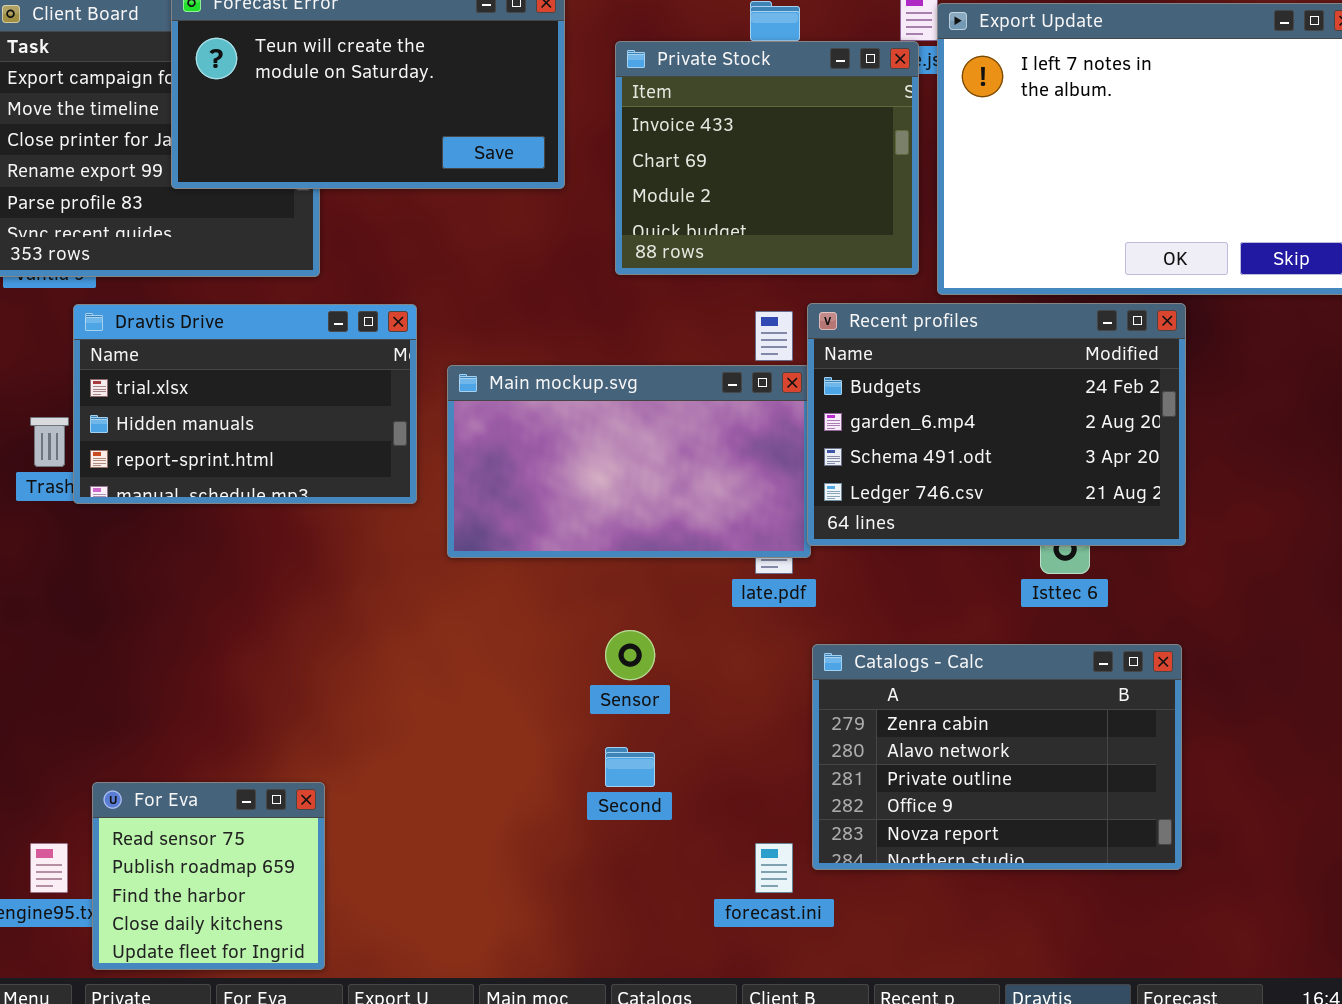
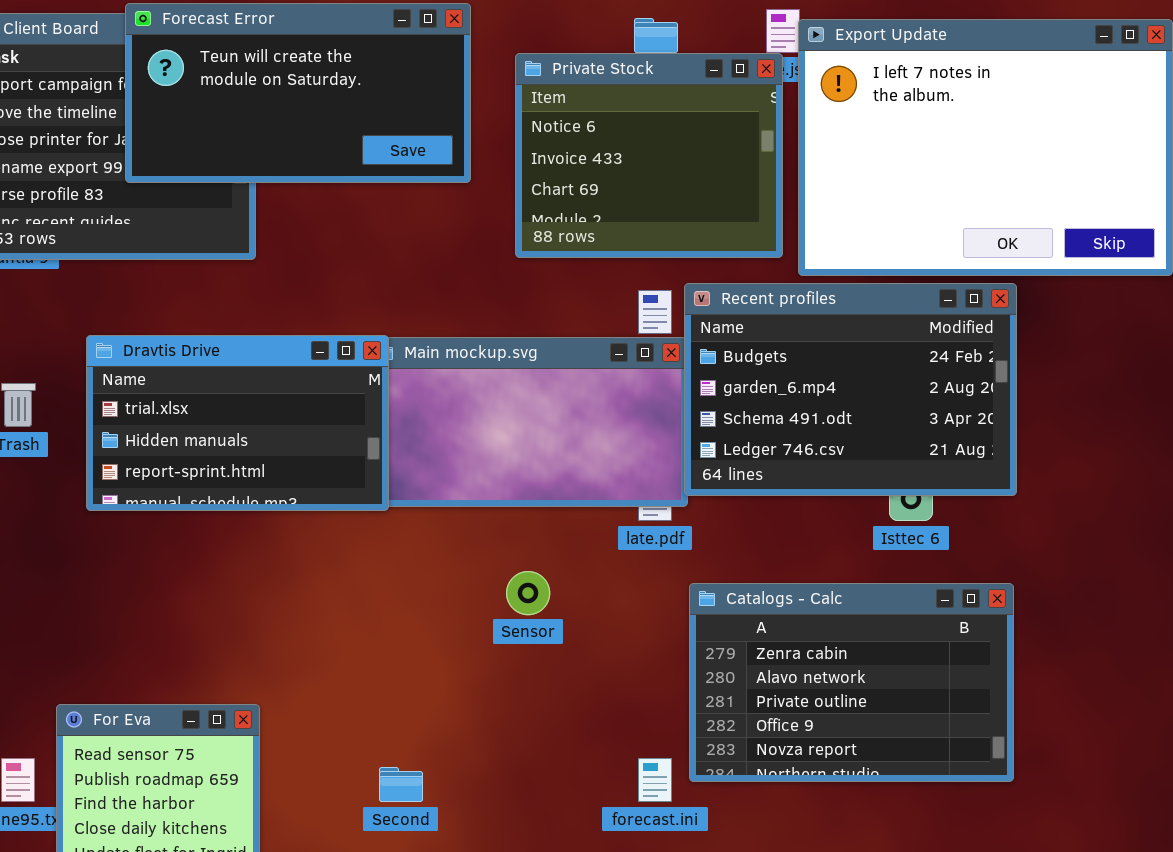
Private Stock: [615,41,919,275] -> [515,53,783,258], scrolled up 1 row
Dravtis Drive: [73,304,417,504] -> [86,335,389,511], moved
Second: [605,747,655,787] -> [379,767,423,802], moved

